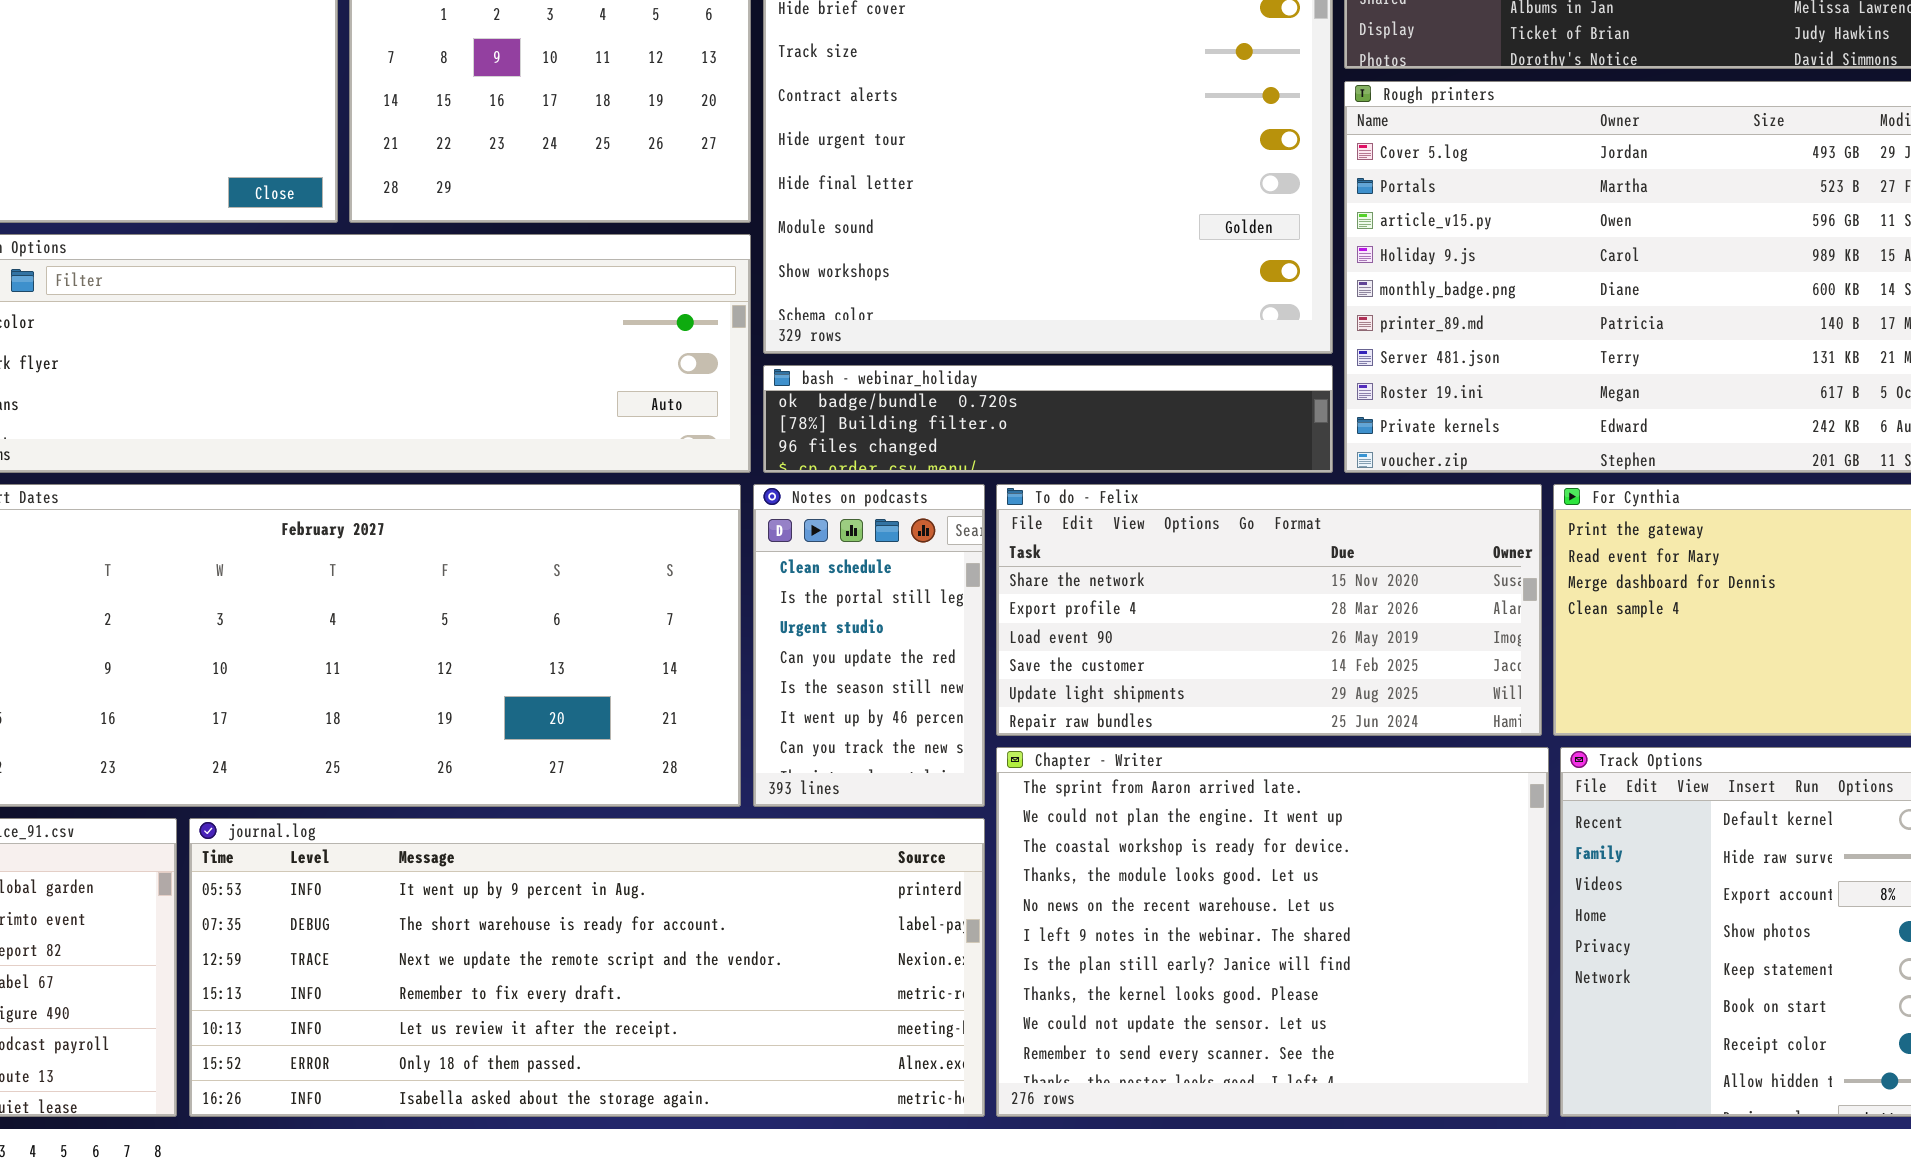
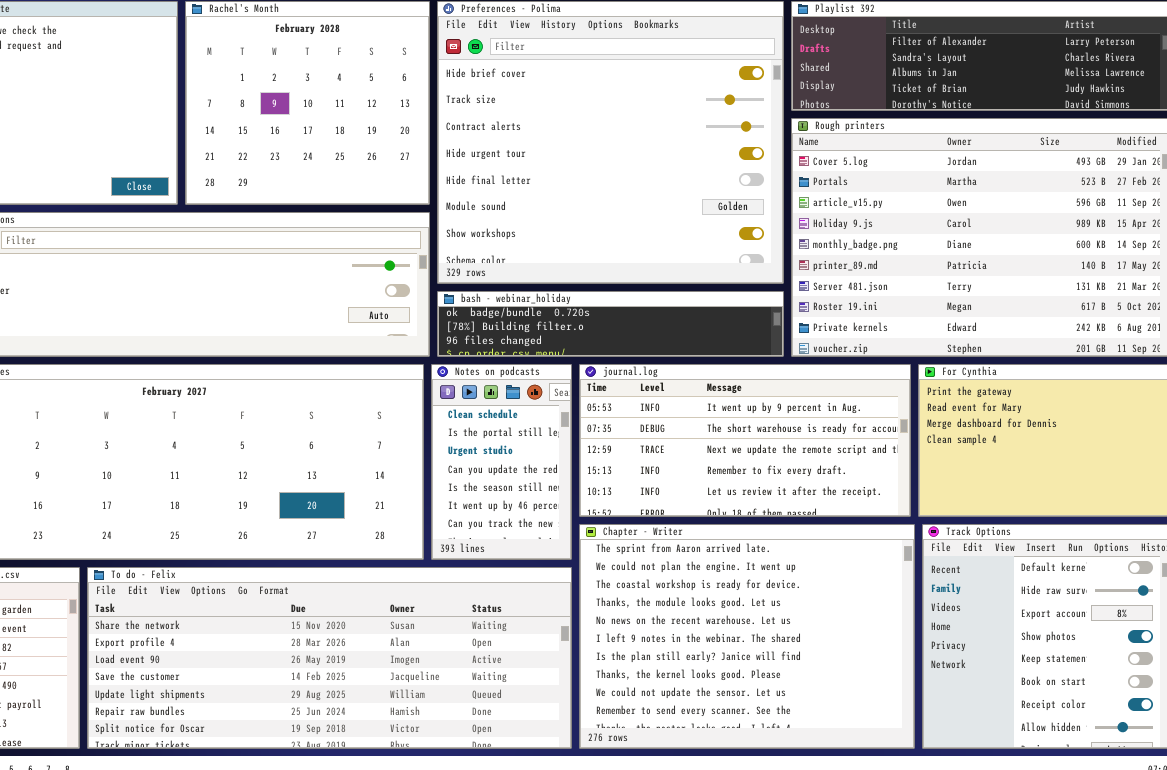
To do - Felix: [996,484,1542,736] -> [87,567,572,749], moved, resized
journal.log: [189,818,985,1117] -> [579,364,911,517], moved, resized

